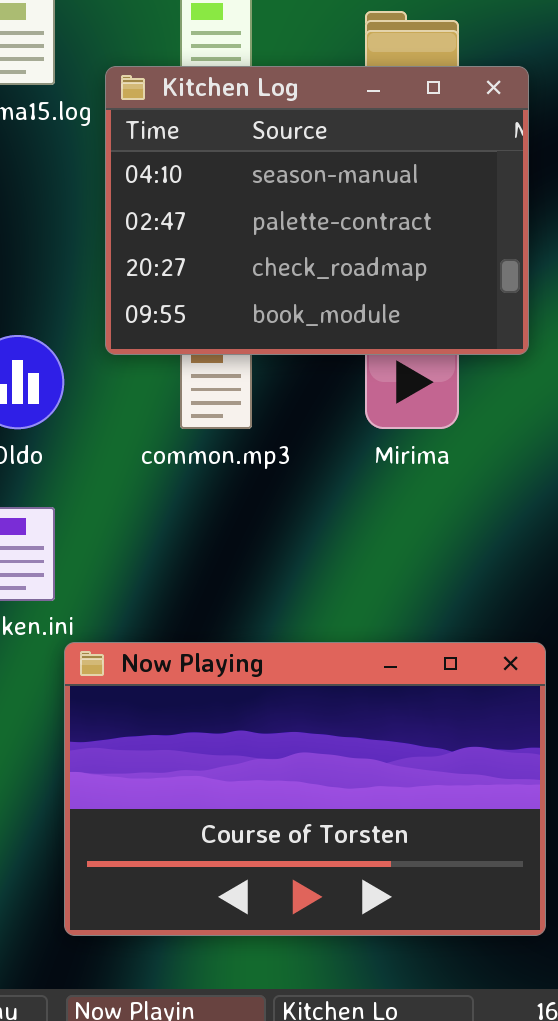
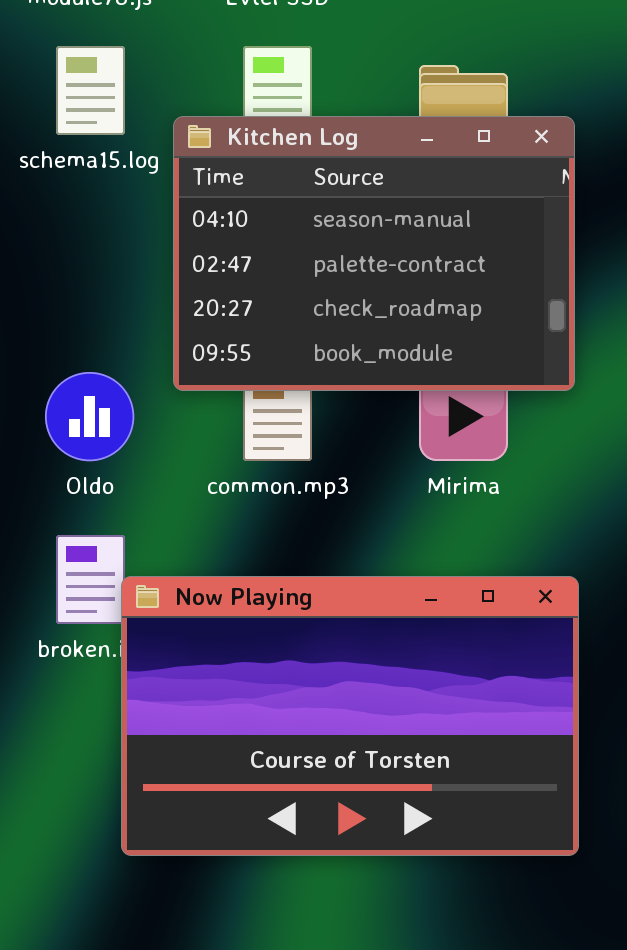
Now Playing: [64,642,546,936] -> [121,576,579,856], moved

